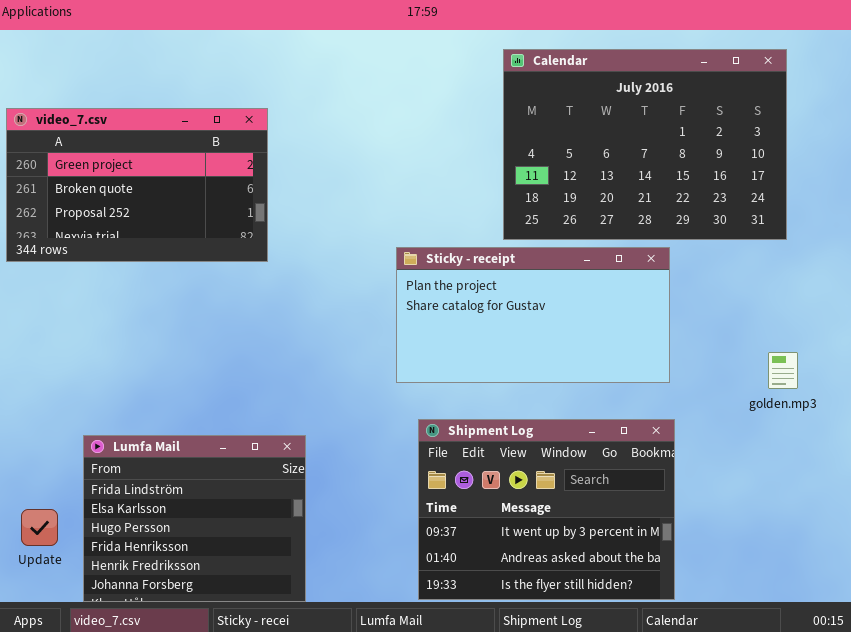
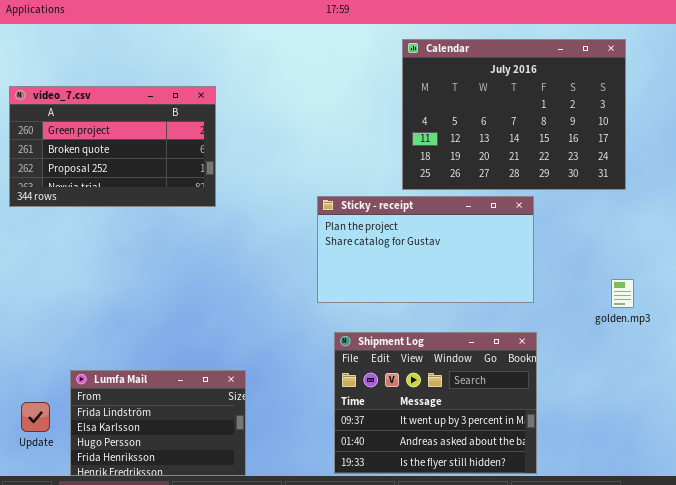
Lumfa Mail: [83,435,306,602] -> [70,370,246,476], resized

